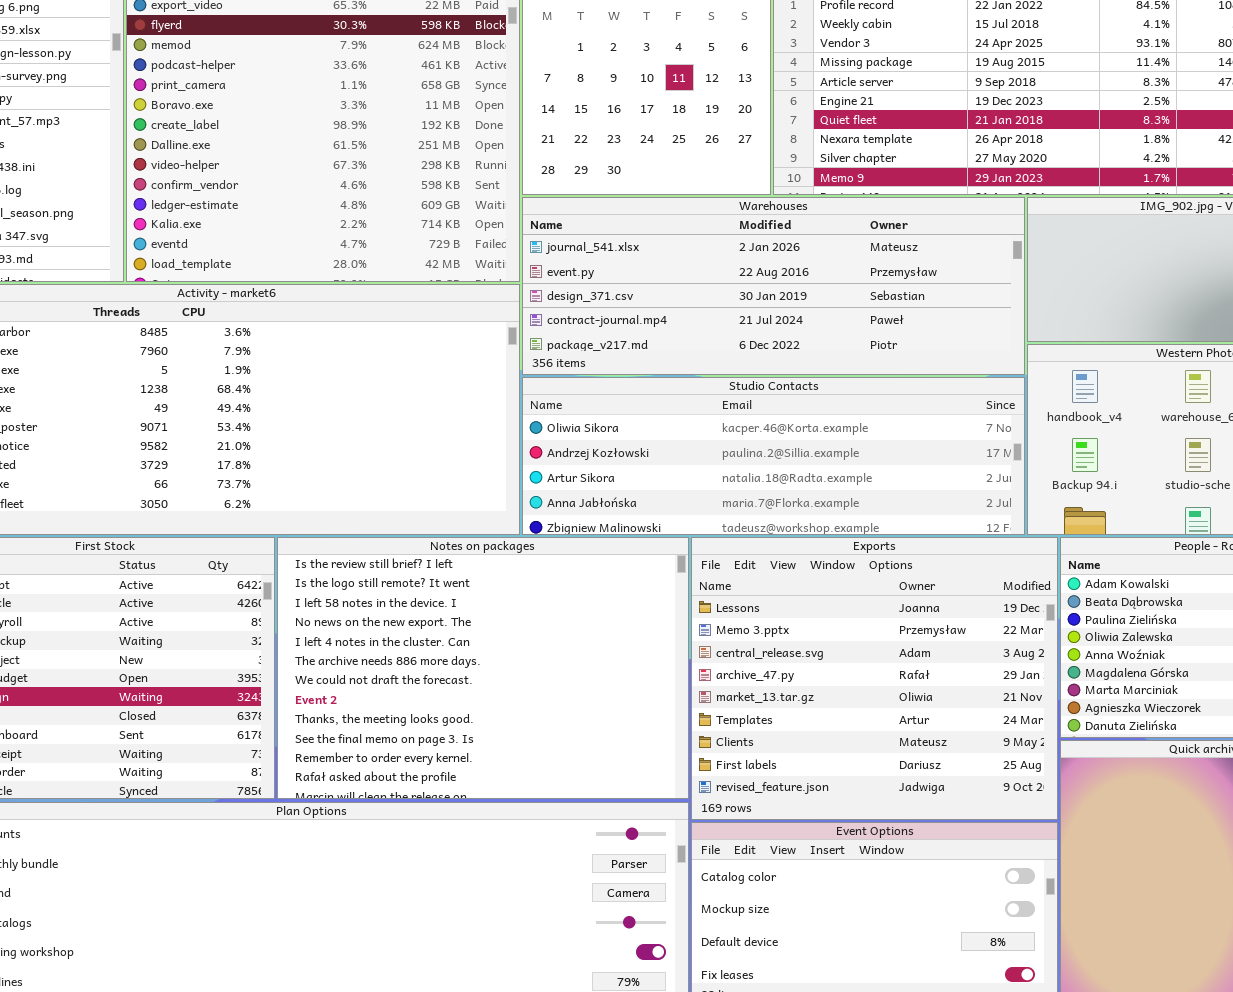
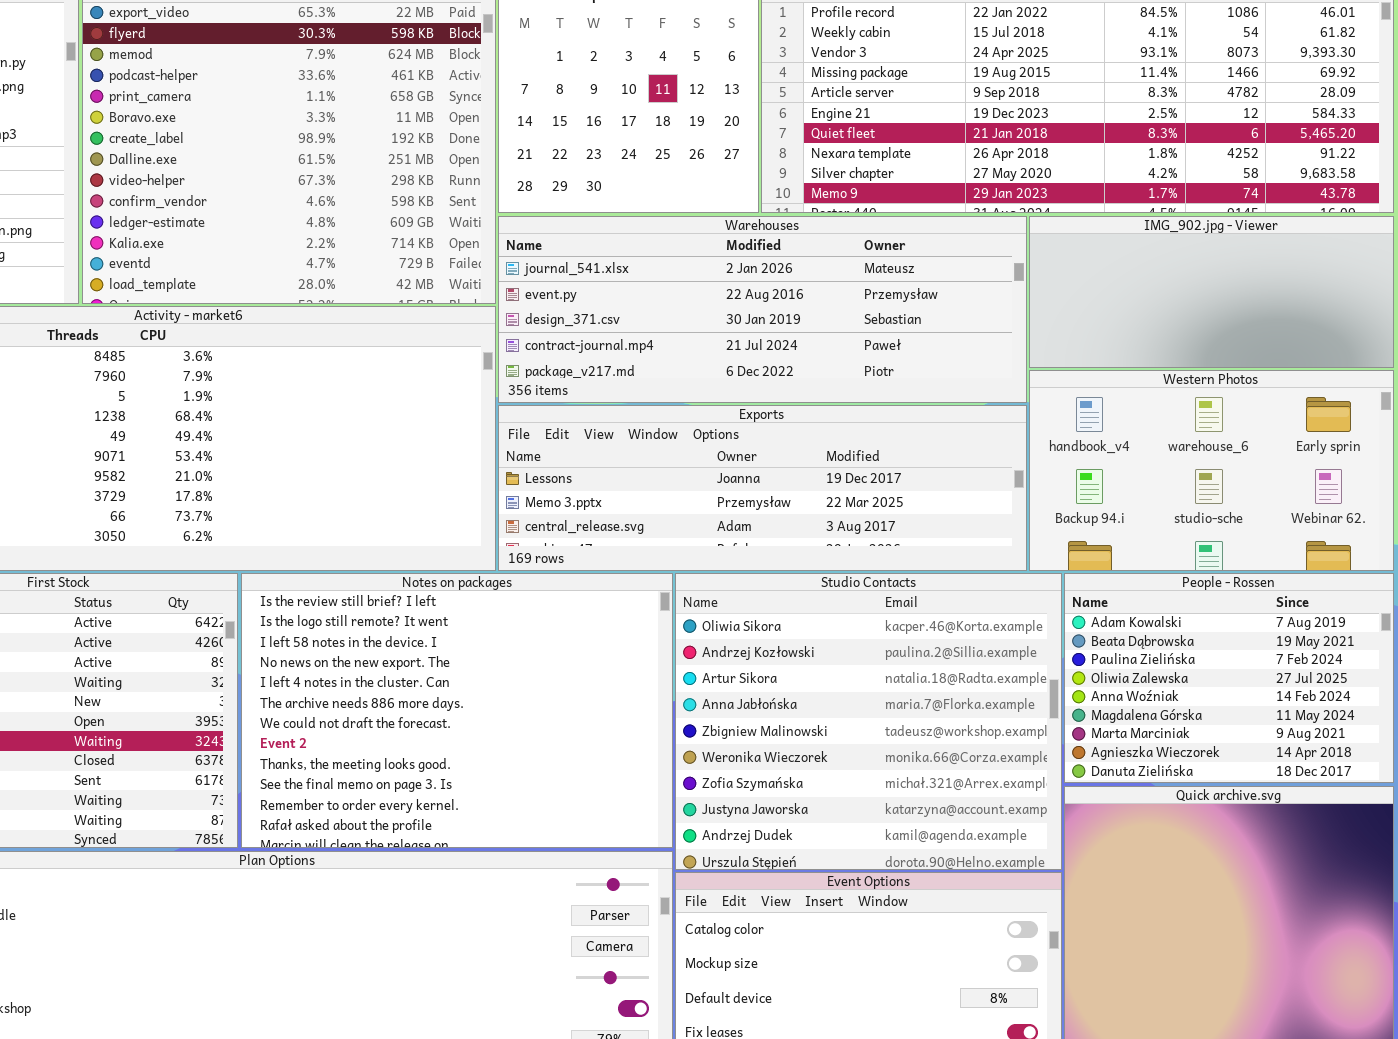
Studio Contacts: [522,377,1025,535] -> [675,573,1062,870], moved, resized
Exports: [691,537,1058,820] -> [498,405,1027,571], moved, resized

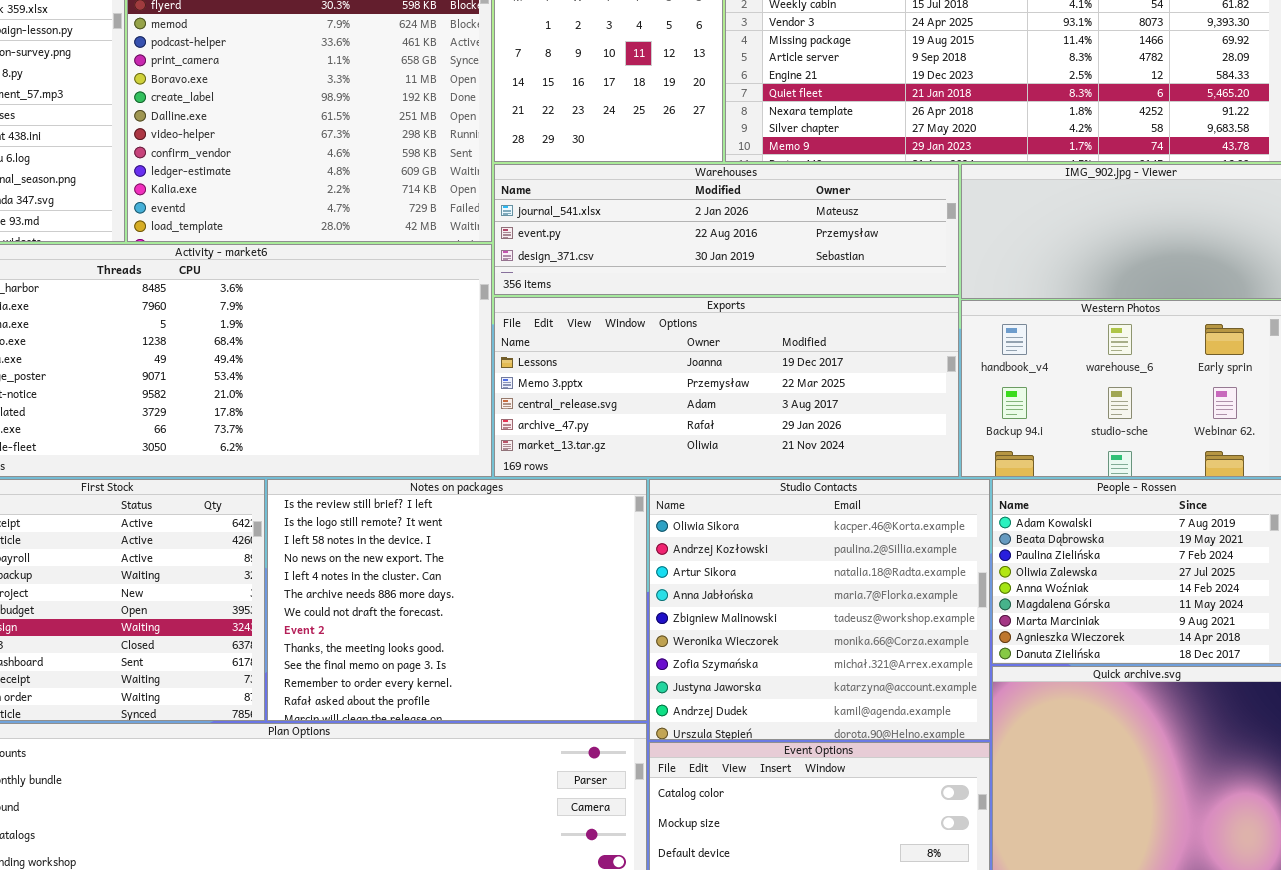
Warehouses: [498,216,1027,403] -> [494,164,959,295], resized
Exports: [498,405,1027,571] -> [494,297,959,477], resized

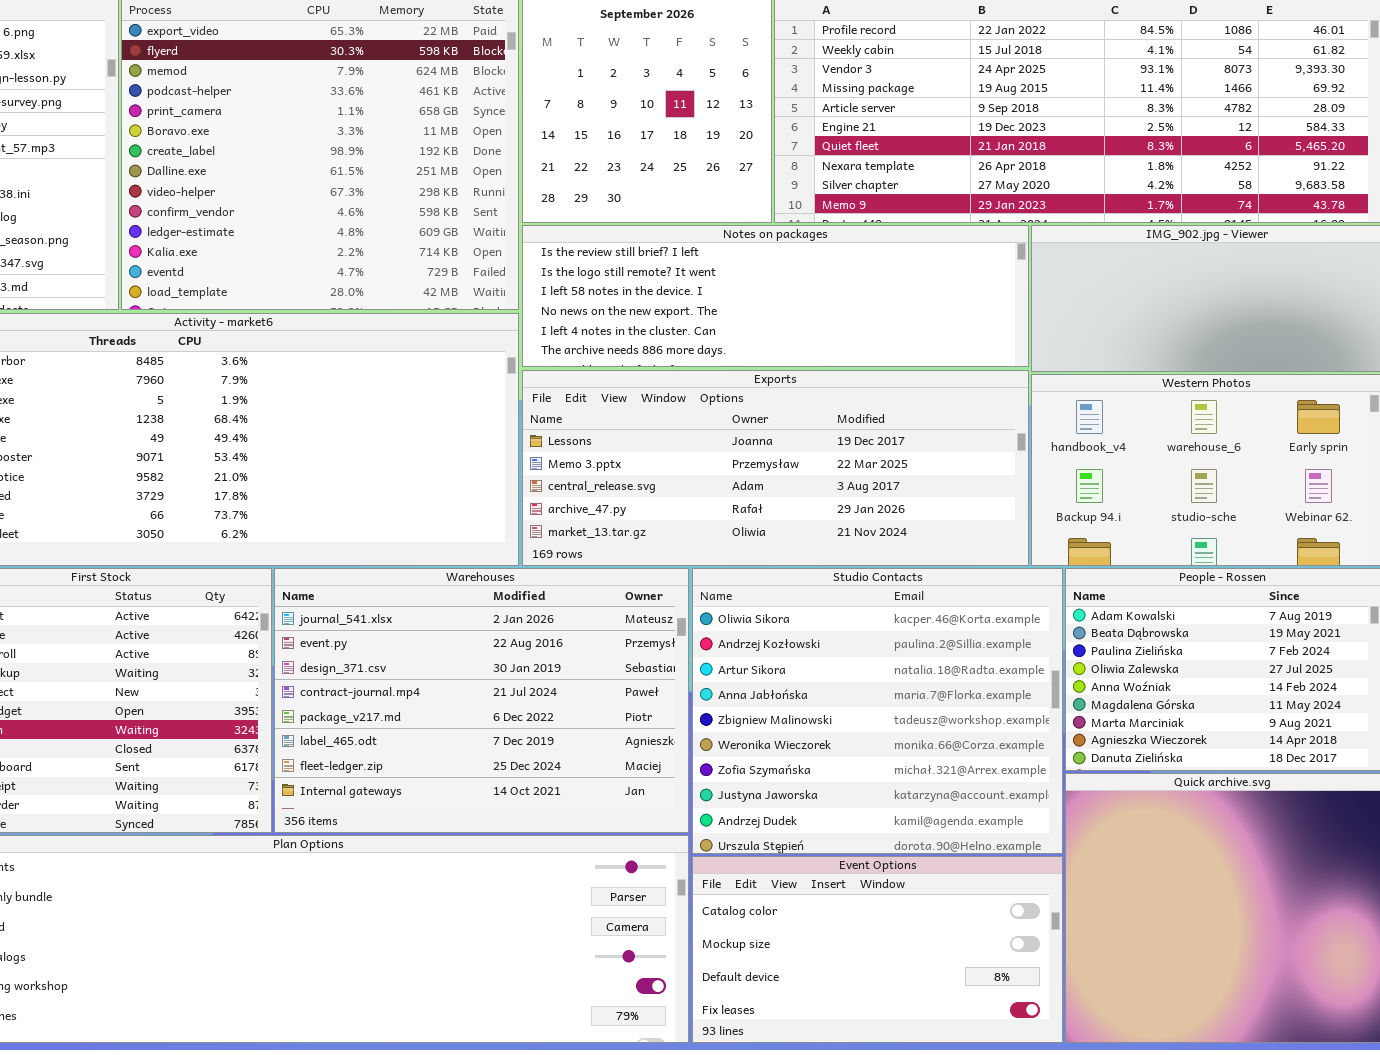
Warehouses: [494,164,959,295] -> [274,568,689,833], moved, resized
Notes on packages: [267,479,647,721] -> [522,225,1029,367], moved, resized

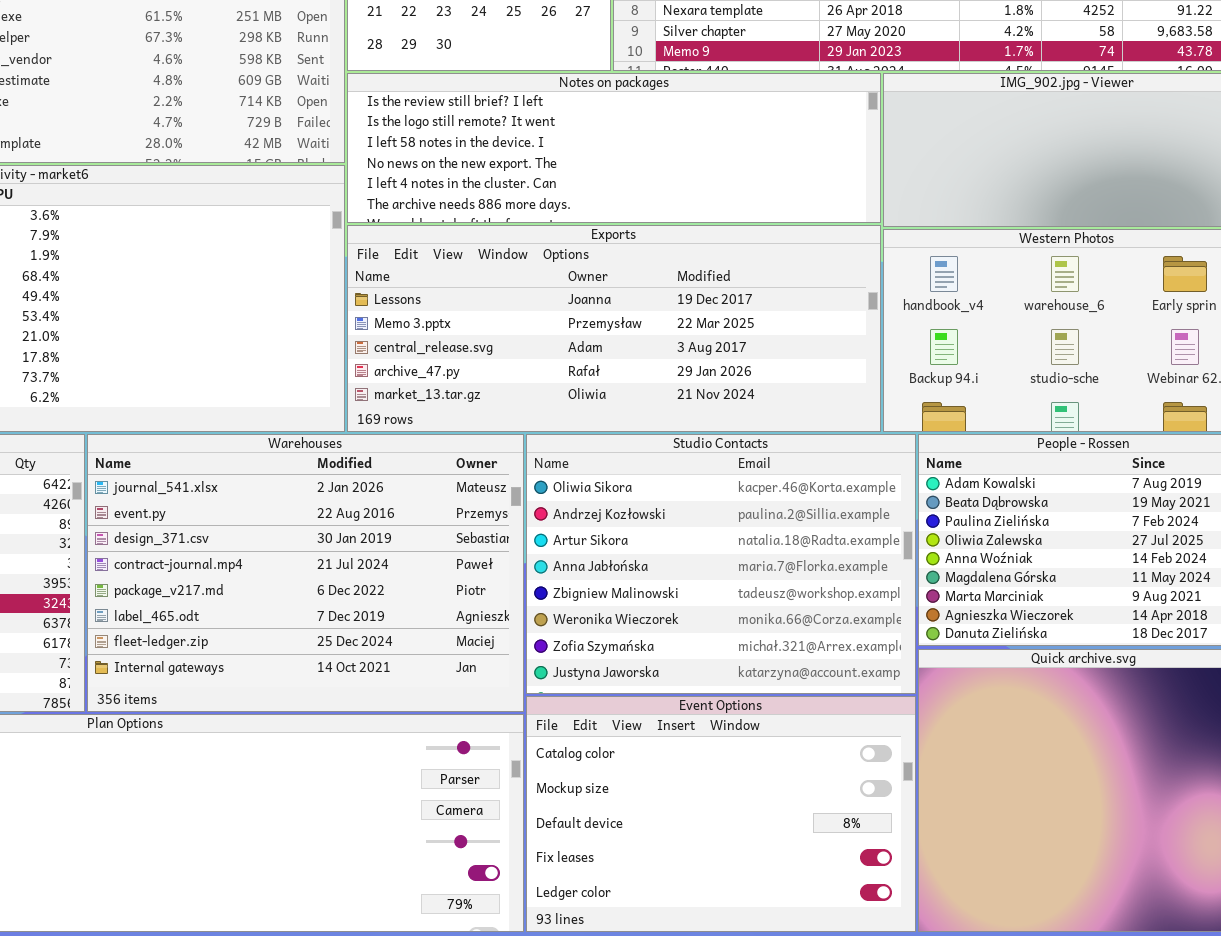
Studio Contacts: [692,568,1063,854] -> [526,434,916,694], resized
Event Options: [692,856,1063,1043] -> [526,696,916,932], resized

